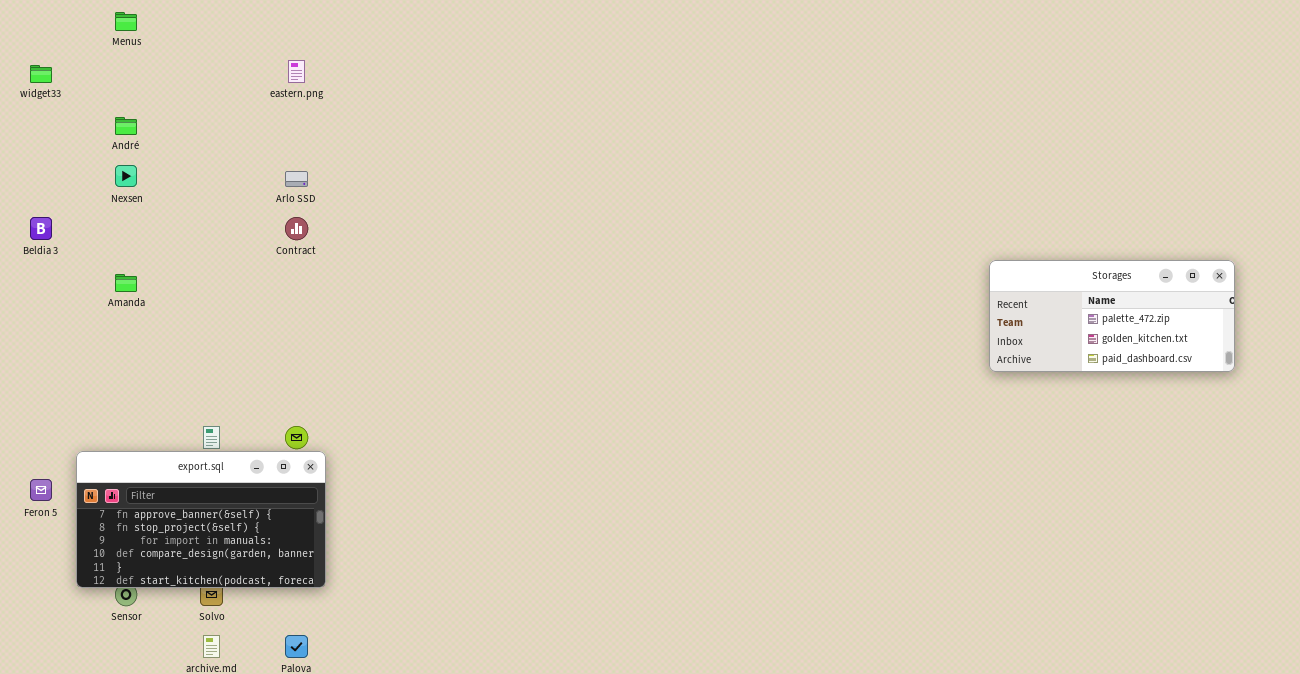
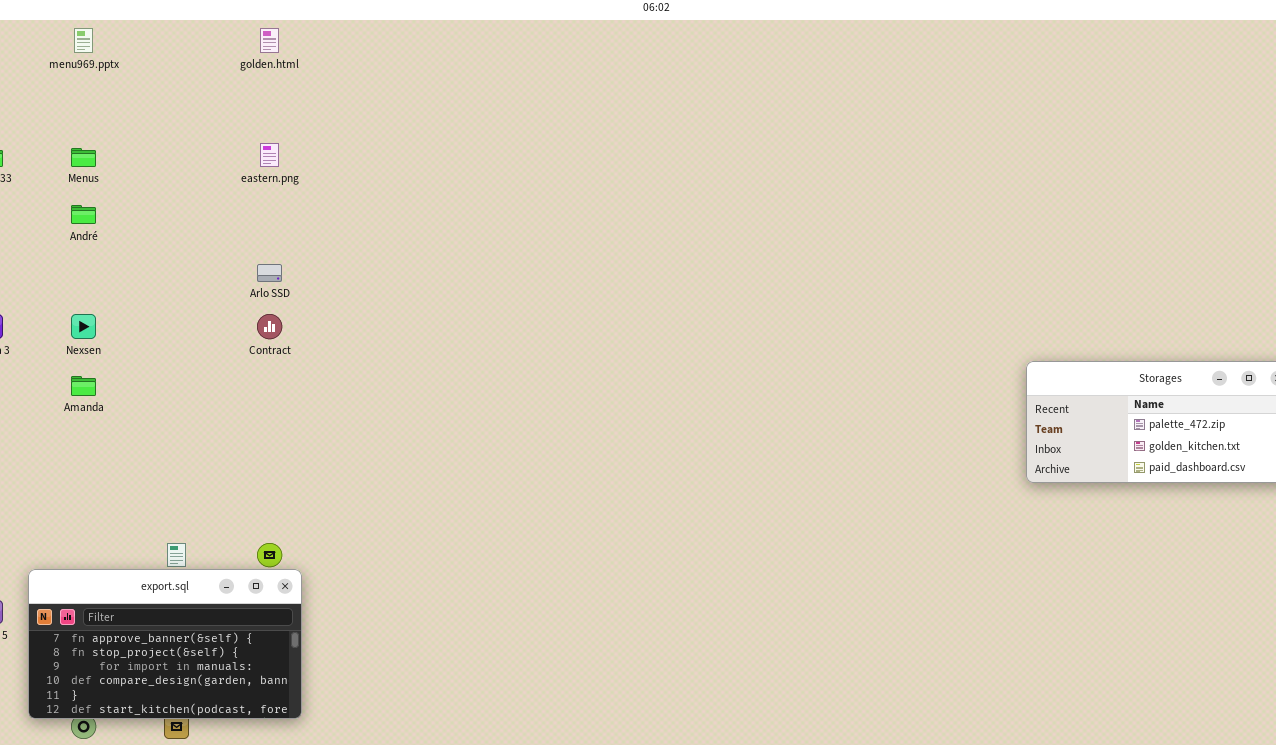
Menus: [115,12,137,31] -> [71,148,96,167], moved
Nexsen: [115,165,137,187] -> [71,314,96,339], moved

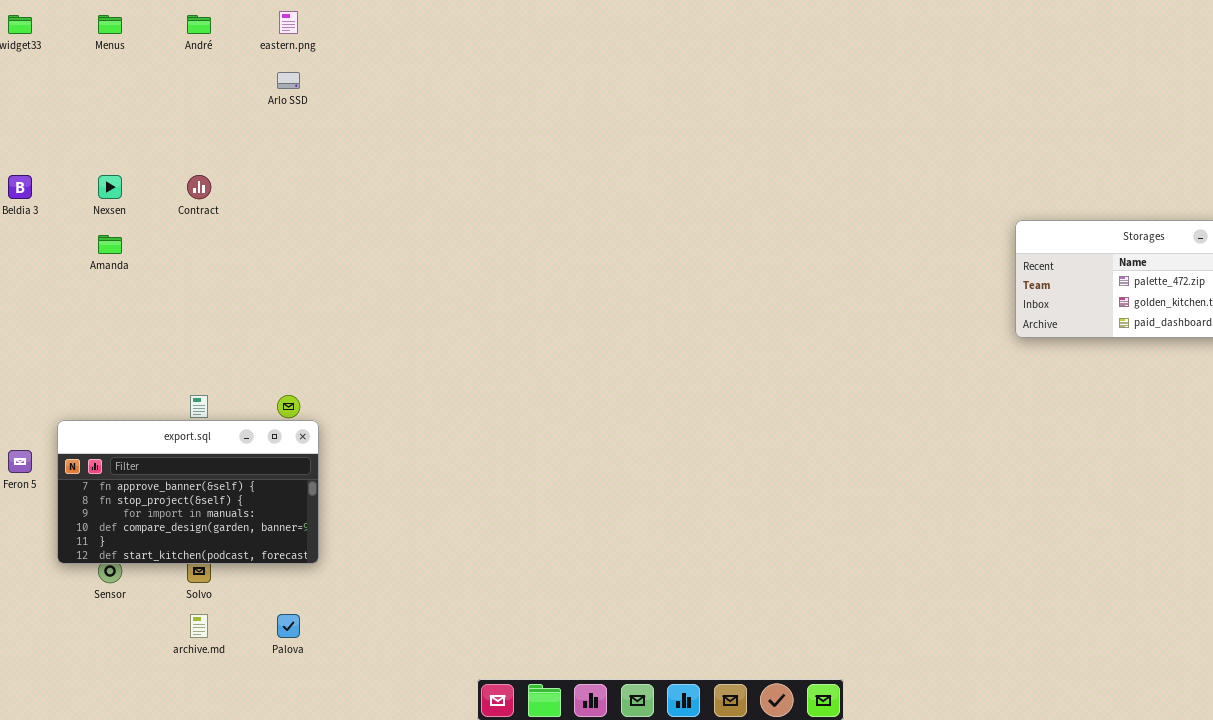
André: [71,205,96,224] -> [187,15,211,34], moved
Arlo SSD: [257,264,282,282] -> [277,72,300,89], moved
Contract: [257,314,282,339] -> [187,175,211,199], moved

